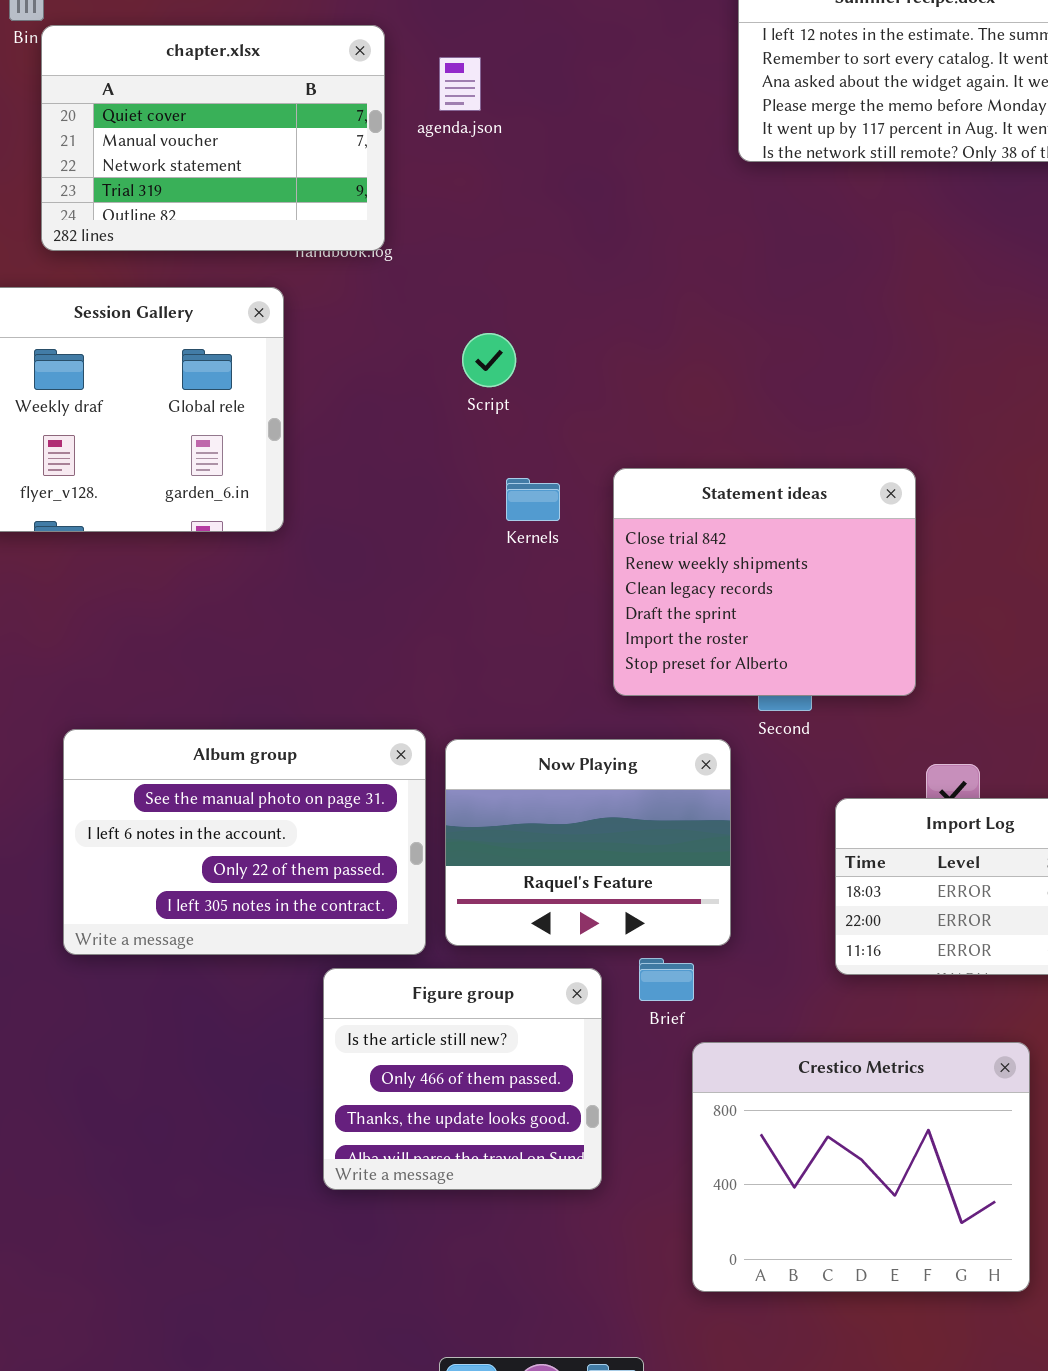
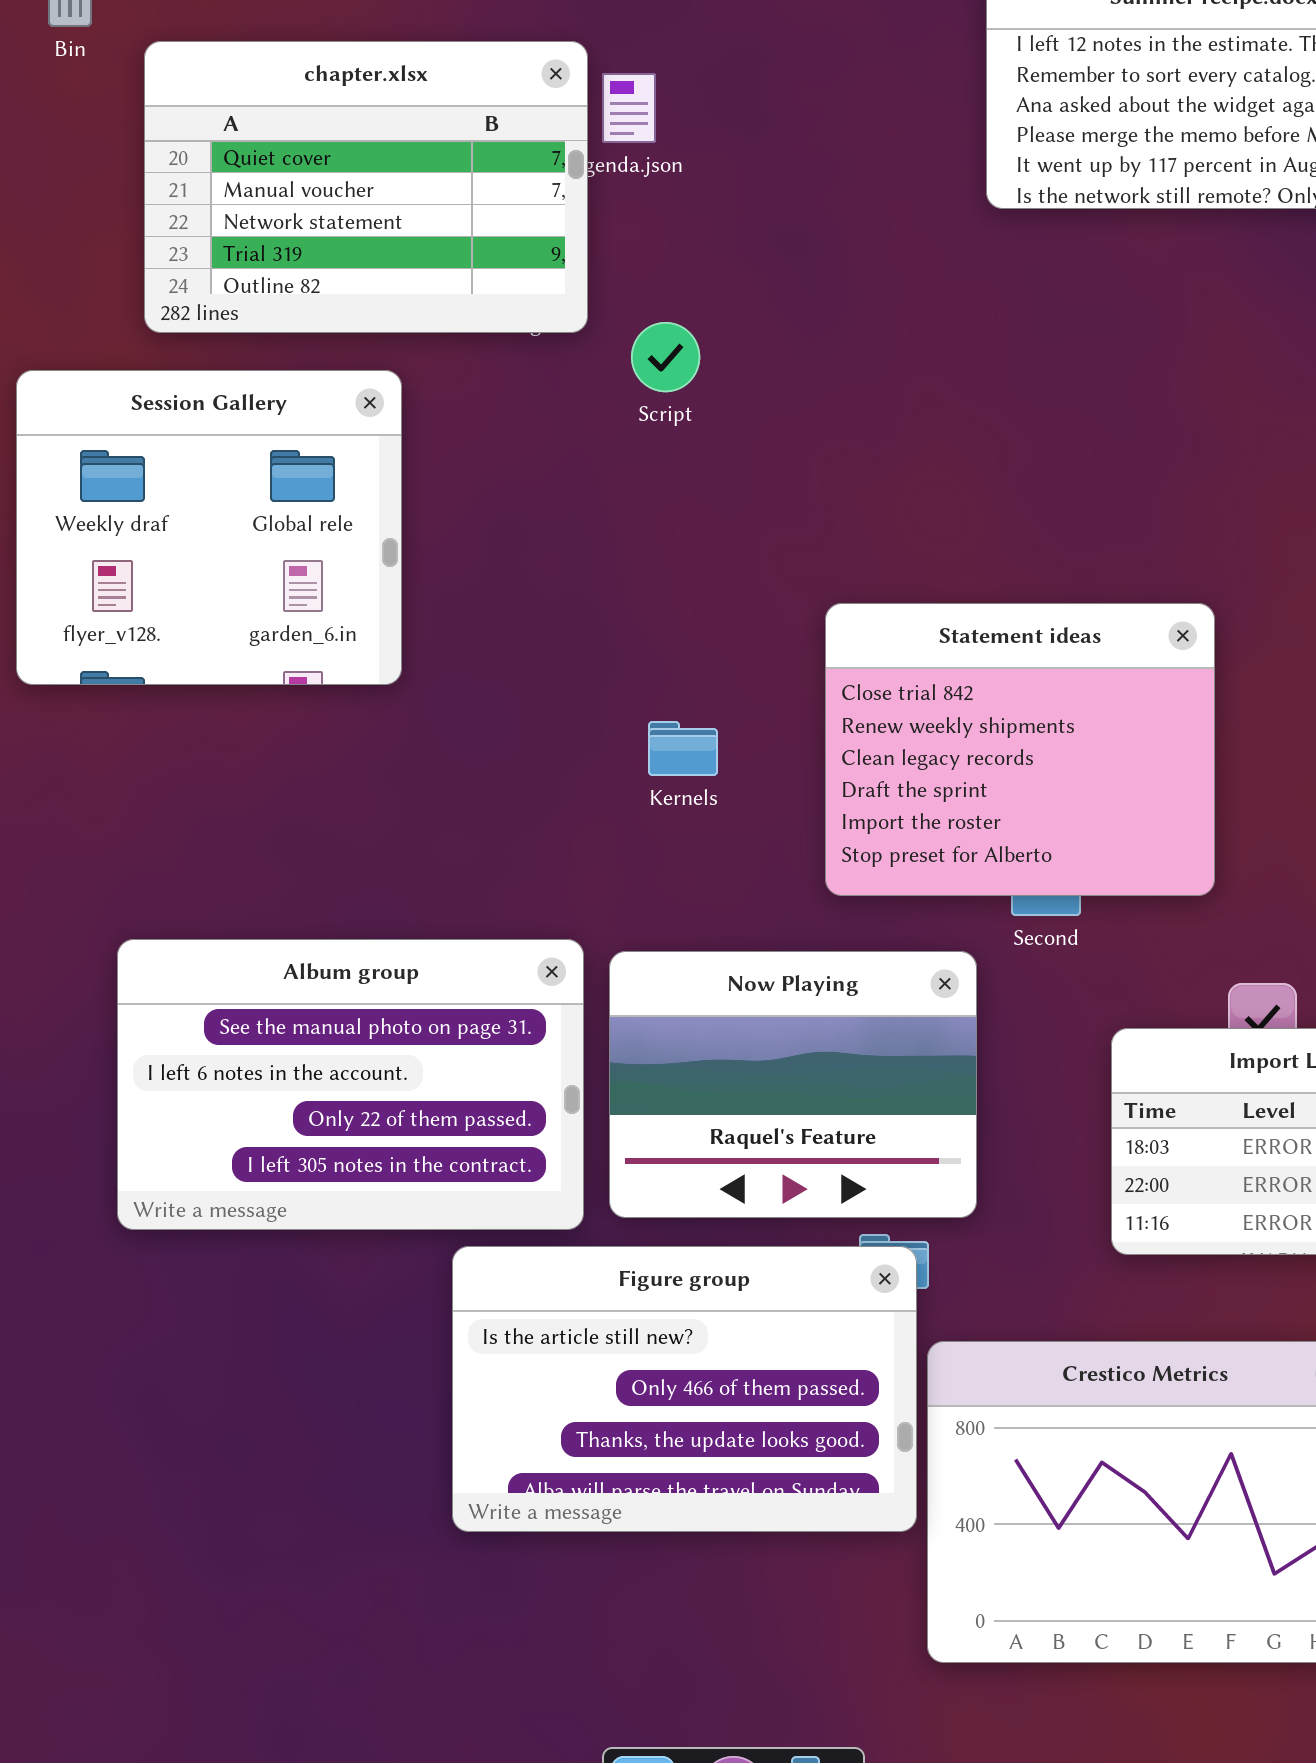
chapter.xlsx: [41,25,385,251] -> [144,41,588,333], moved
Script: [462,333,516,387] -> [631,322,700,392], moved
Kernels: [506,478,560,521] -> [648,721,718,776], moved
Figure group: [323,968,602,1190] -> [452,1246,917,1532], resized

